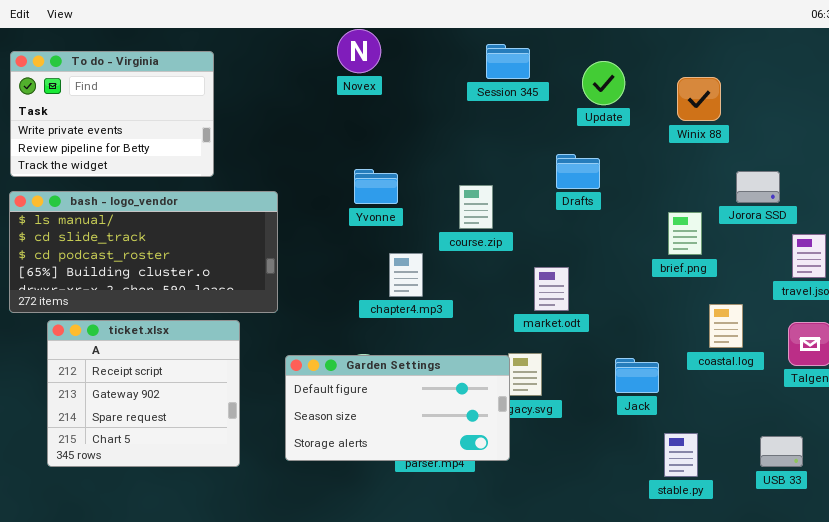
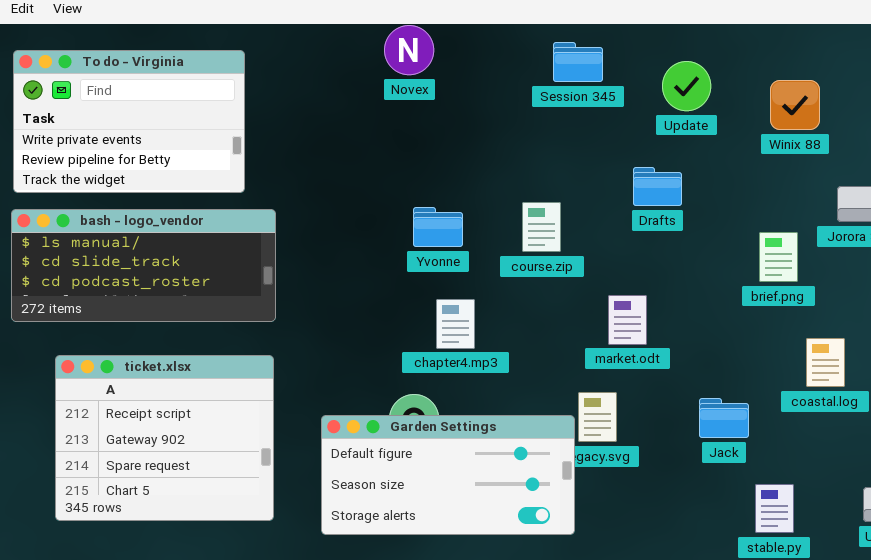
Yvonne: [354,169,398,204] -> [413,207,463,247], moved
bash - logo_vendor: [9,191,278,313] -> [11,209,276,322], resized
chapter4.mp3: [389,253,423,297] -> [436,299,475,349], moved
Garden Settings: [285,355,510,461] -> [321,415,575,535], moved

